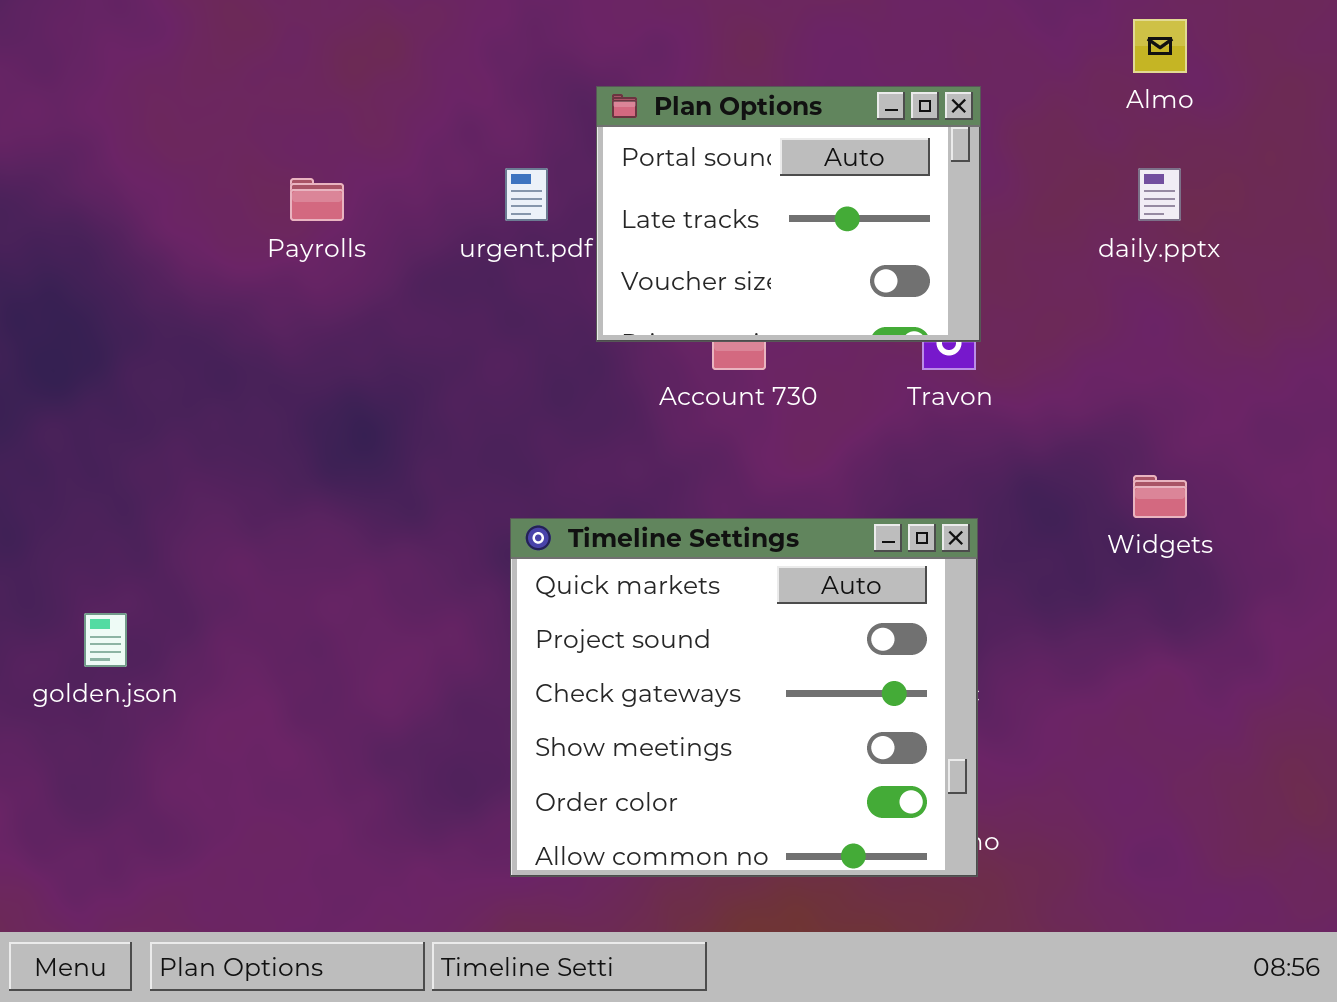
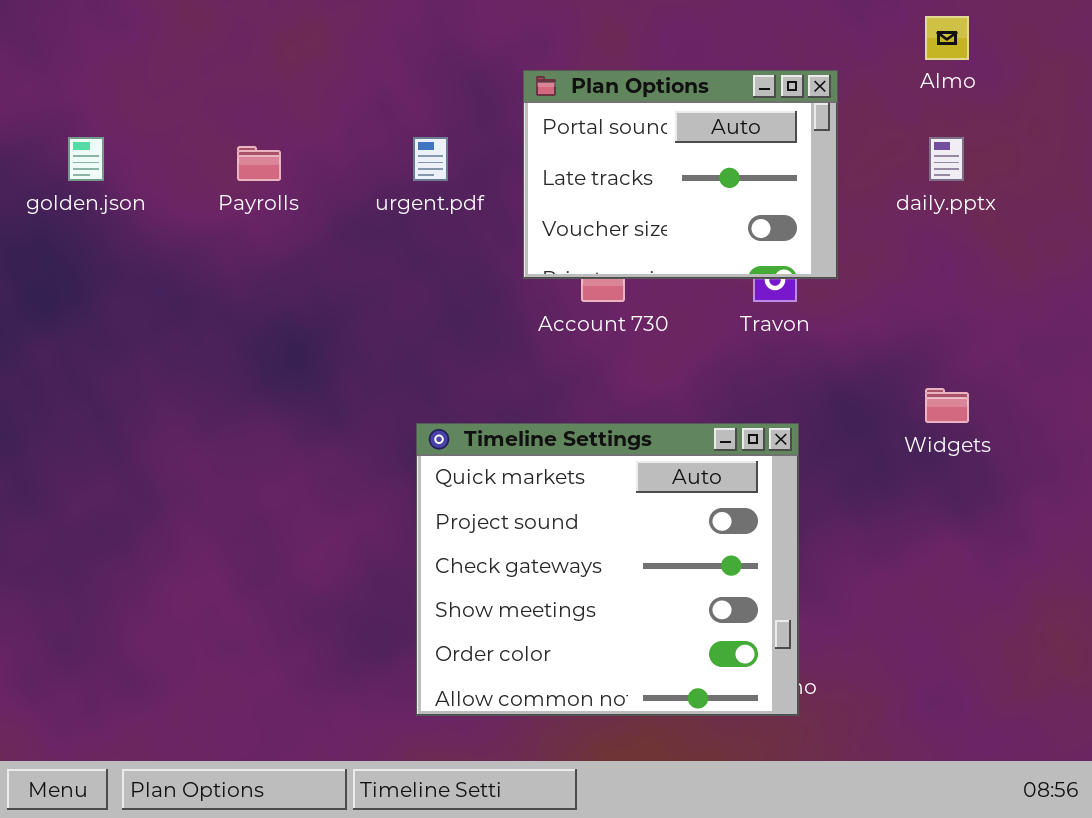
Plan Options: [596,86,981,342] -> [523,70,838,279], moved
golden.json: [84,613,127,667] -> [68,137,104,181], moved

